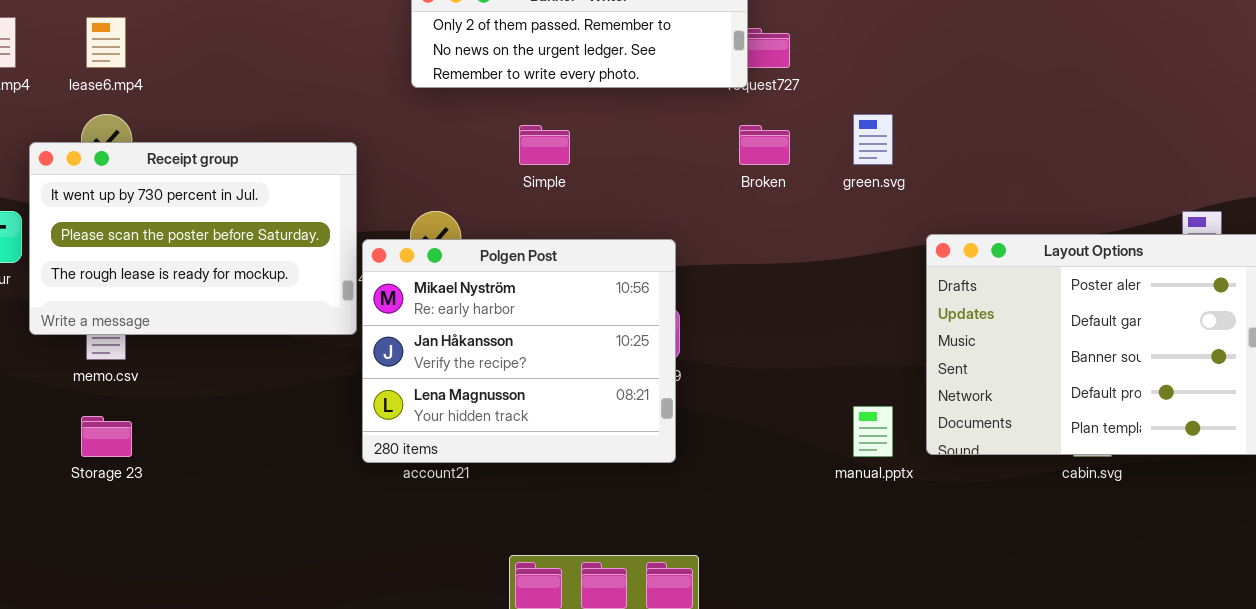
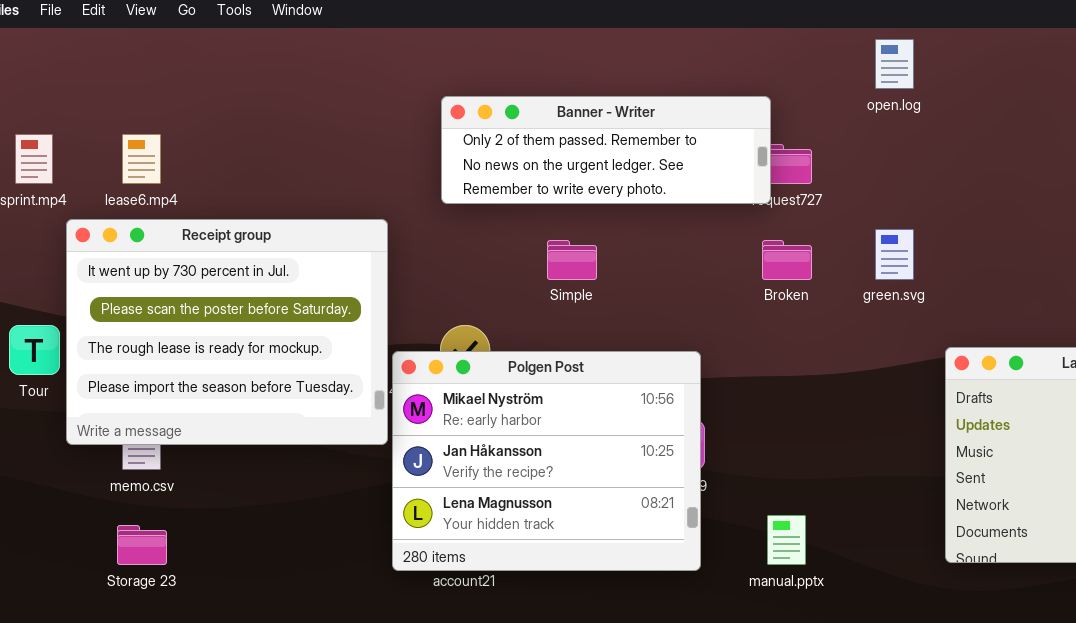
Receipt group: [29,142,357,335] -> [66,219,388,445], resized
manual.pptx: [853,406,893,457] -> [767,515,806,565], moved

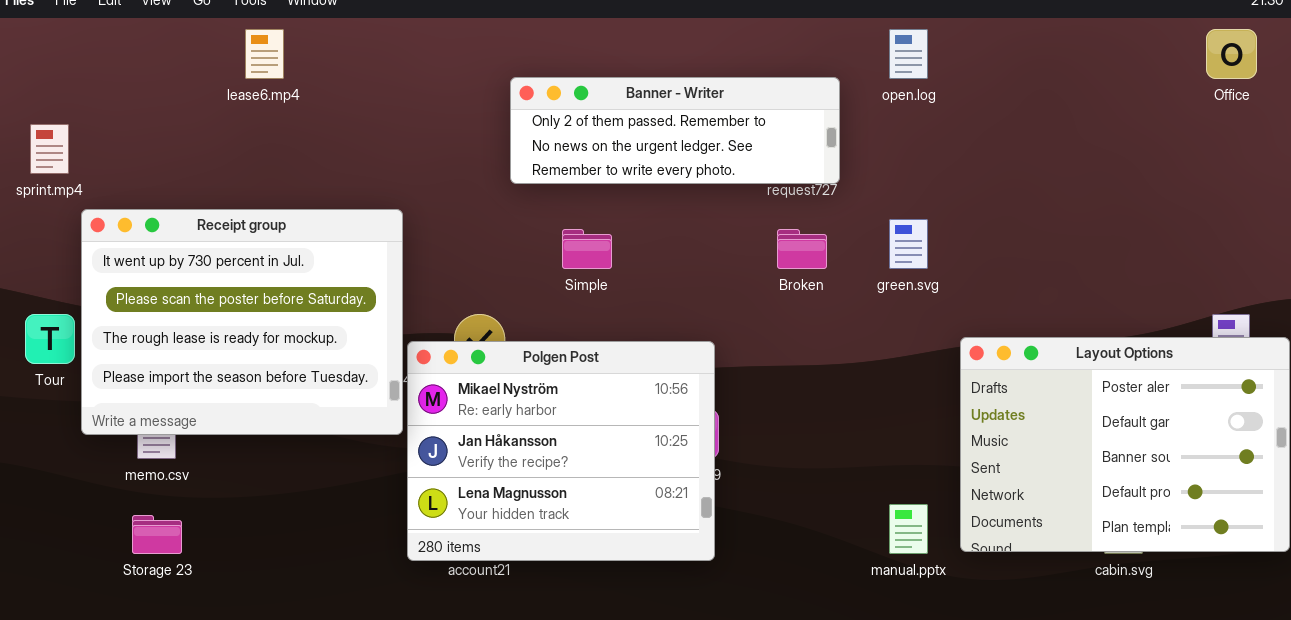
Banner - Writer: [441,96,771,204] -> [510,77,840,184], moved
lease6.mp4: [122,134,161,184] -> [245,29,284,79], moved
manual.pptx: [767,515,806,565] -> [889,504,928,554], moved

